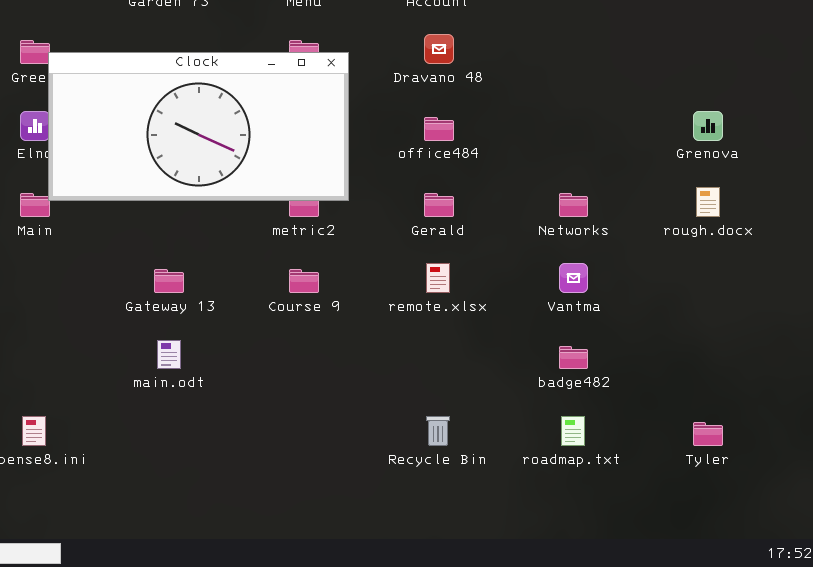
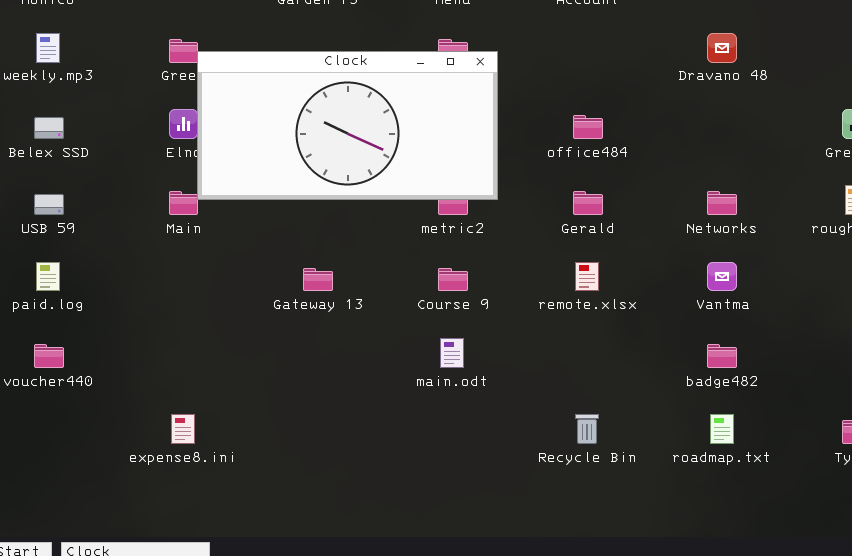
Dravano 48: [424,34,454,64] -> [707,33,737,63], moved
main.odt: [157,340,181,369] -> [440,338,464,368], moved

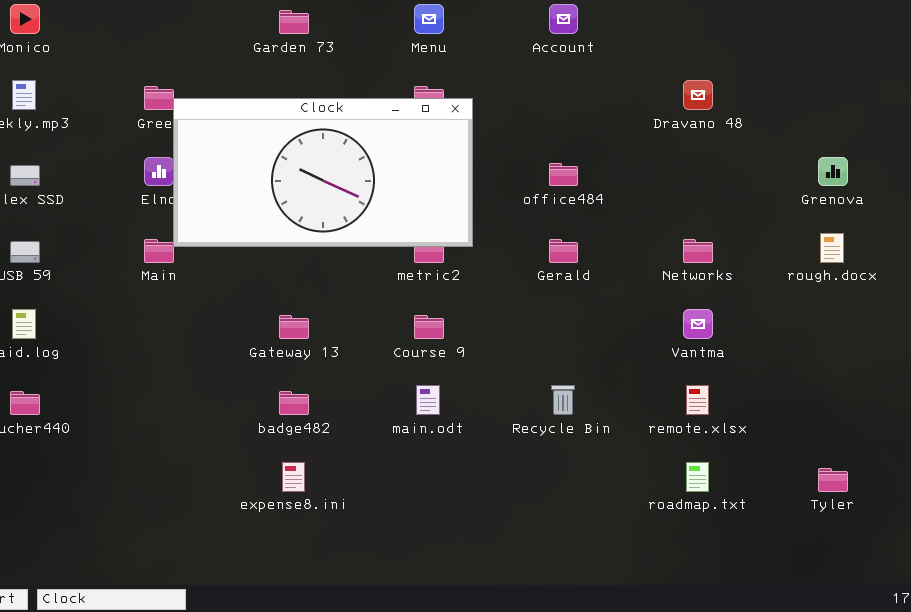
remote.xlsx: [575,262,599,291] -> [686,385,709,415], moved
badge482: [707,344,737,368] -> [279,391,309,415], moved
expense8.ini: [171,414,195,444] -> [282,462,305,492], moved
Recycle Bin: [575,414,599,444] -> [551,385,575,415], moved

